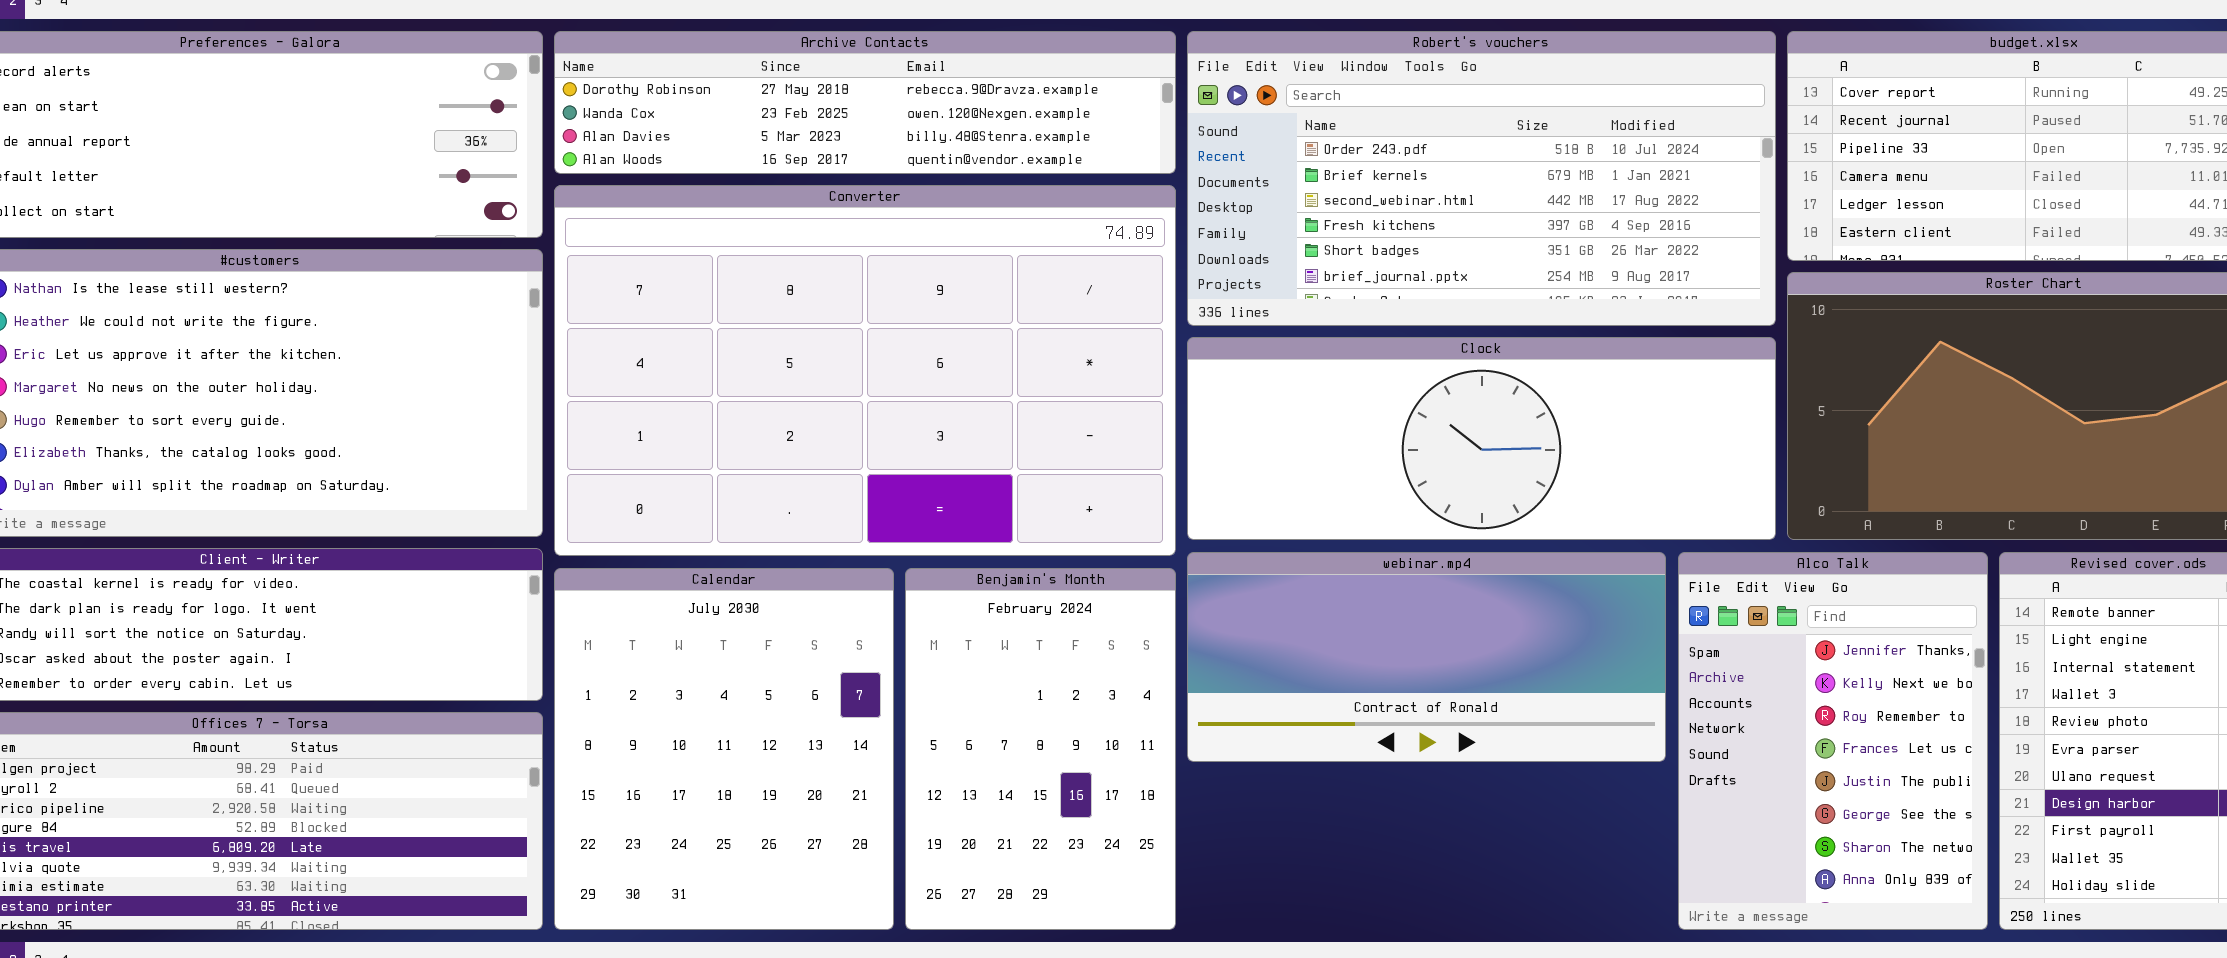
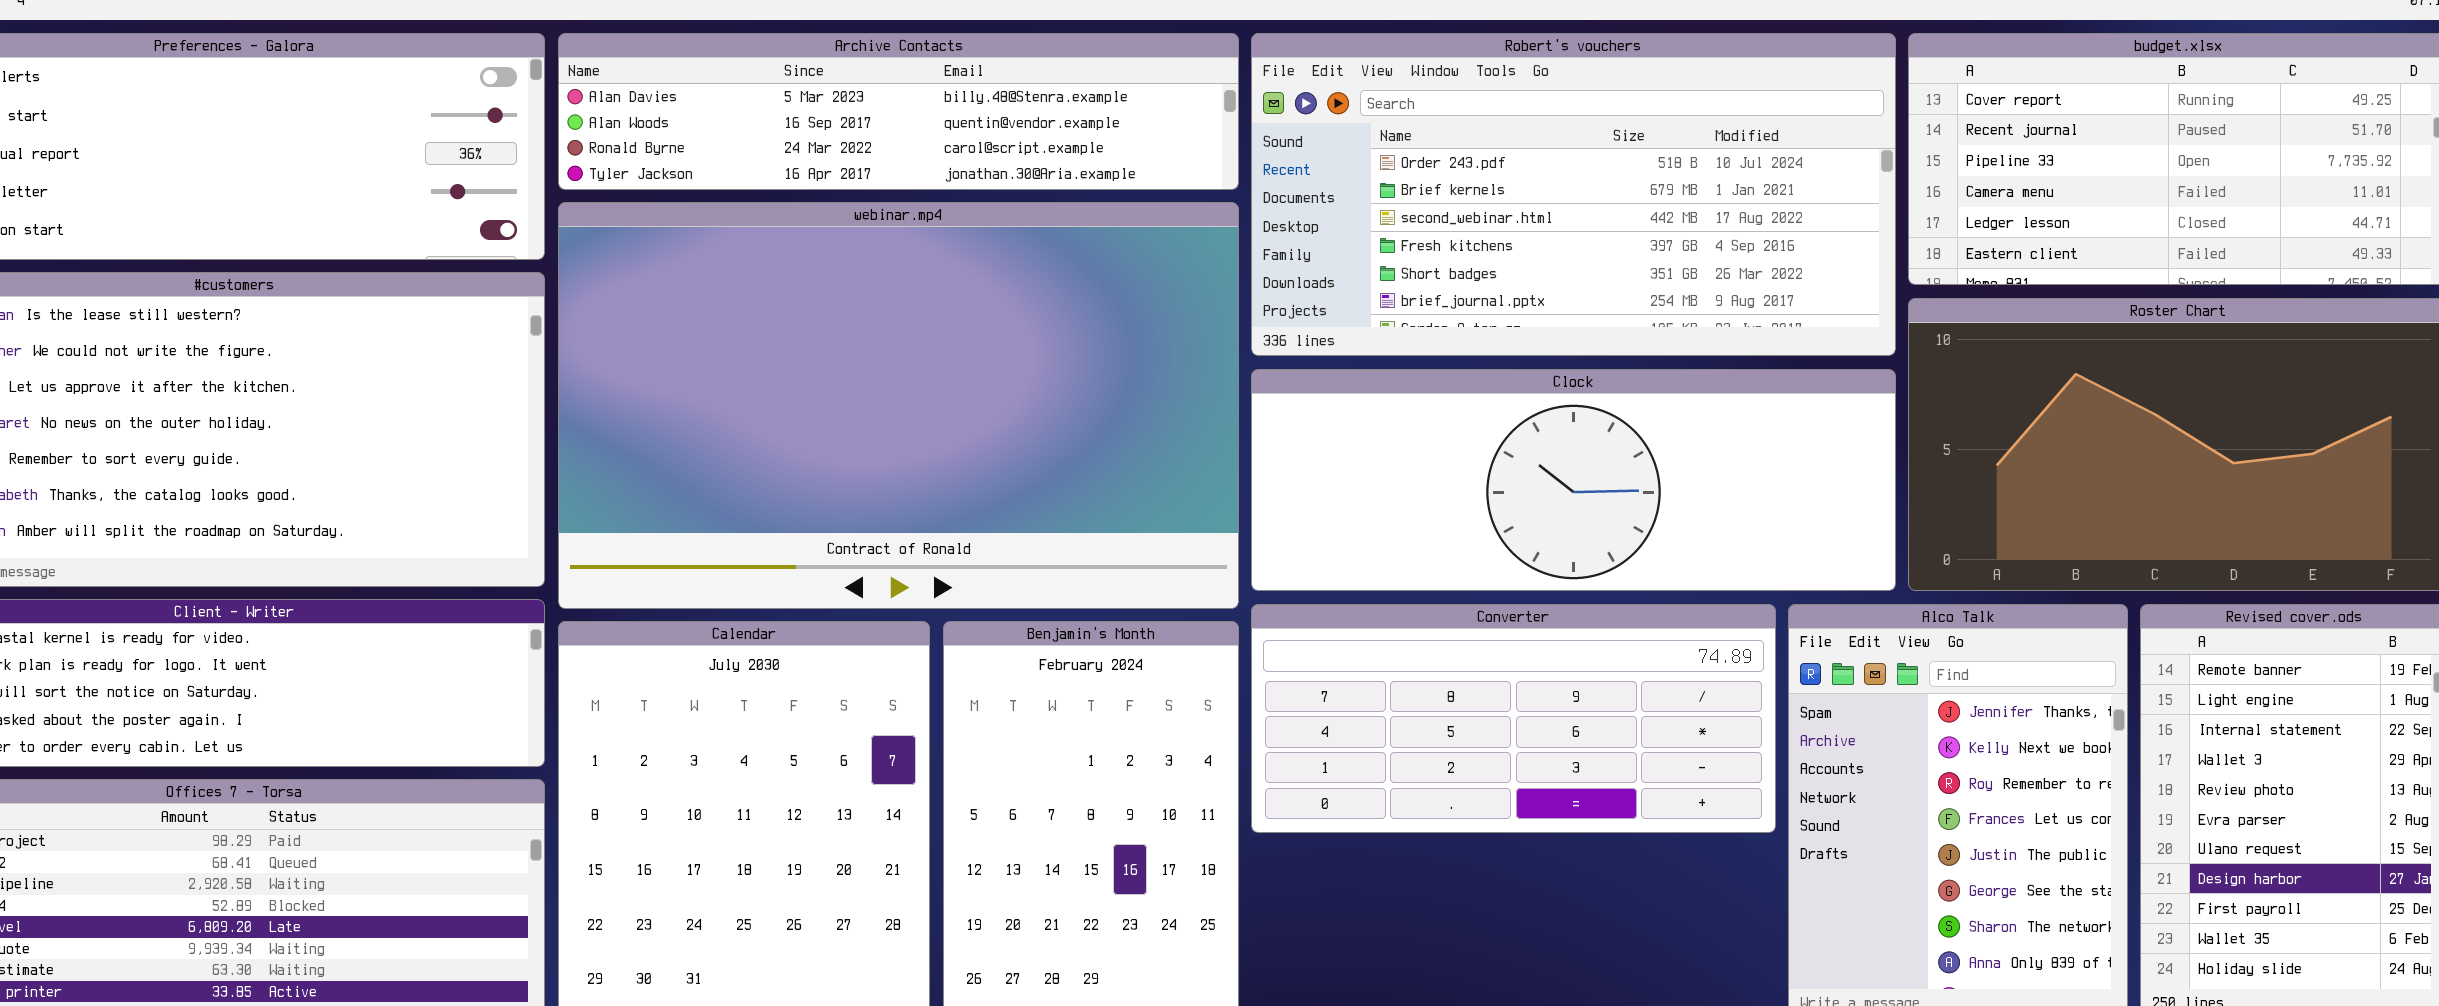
Archive Contacts: [554,31,1176,174] -> [558,33,1239,190], scrolled down 2 rows
Converter: [554,185,1176,556] -> [1251,604,1776,833], moved, resized
webinar.mp4: [1187,552,1666,762] -> [558,202,1239,609], moved, resized

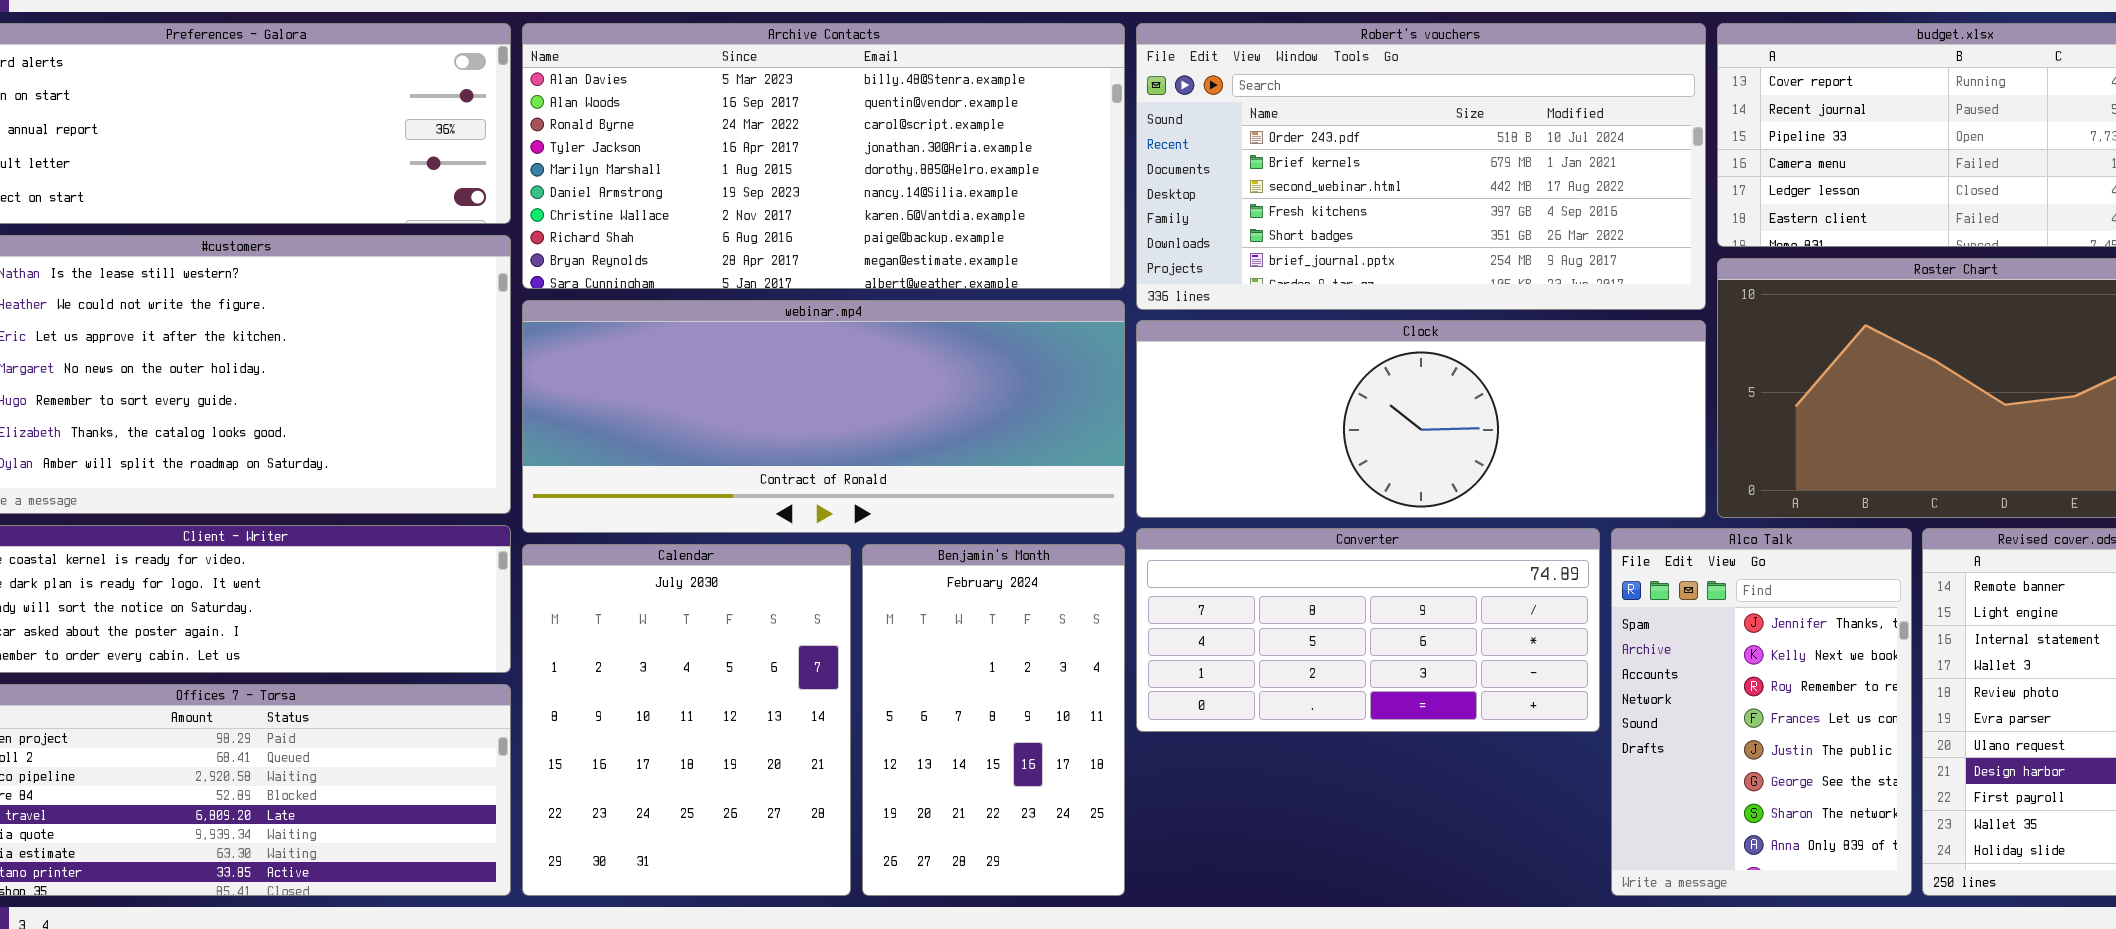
Archive Contacts: [558,33,1239,190] -> [522,23,1125,289], resized
webinar.mp4: [558,202,1239,609] -> [522,300,1125,533], resized

